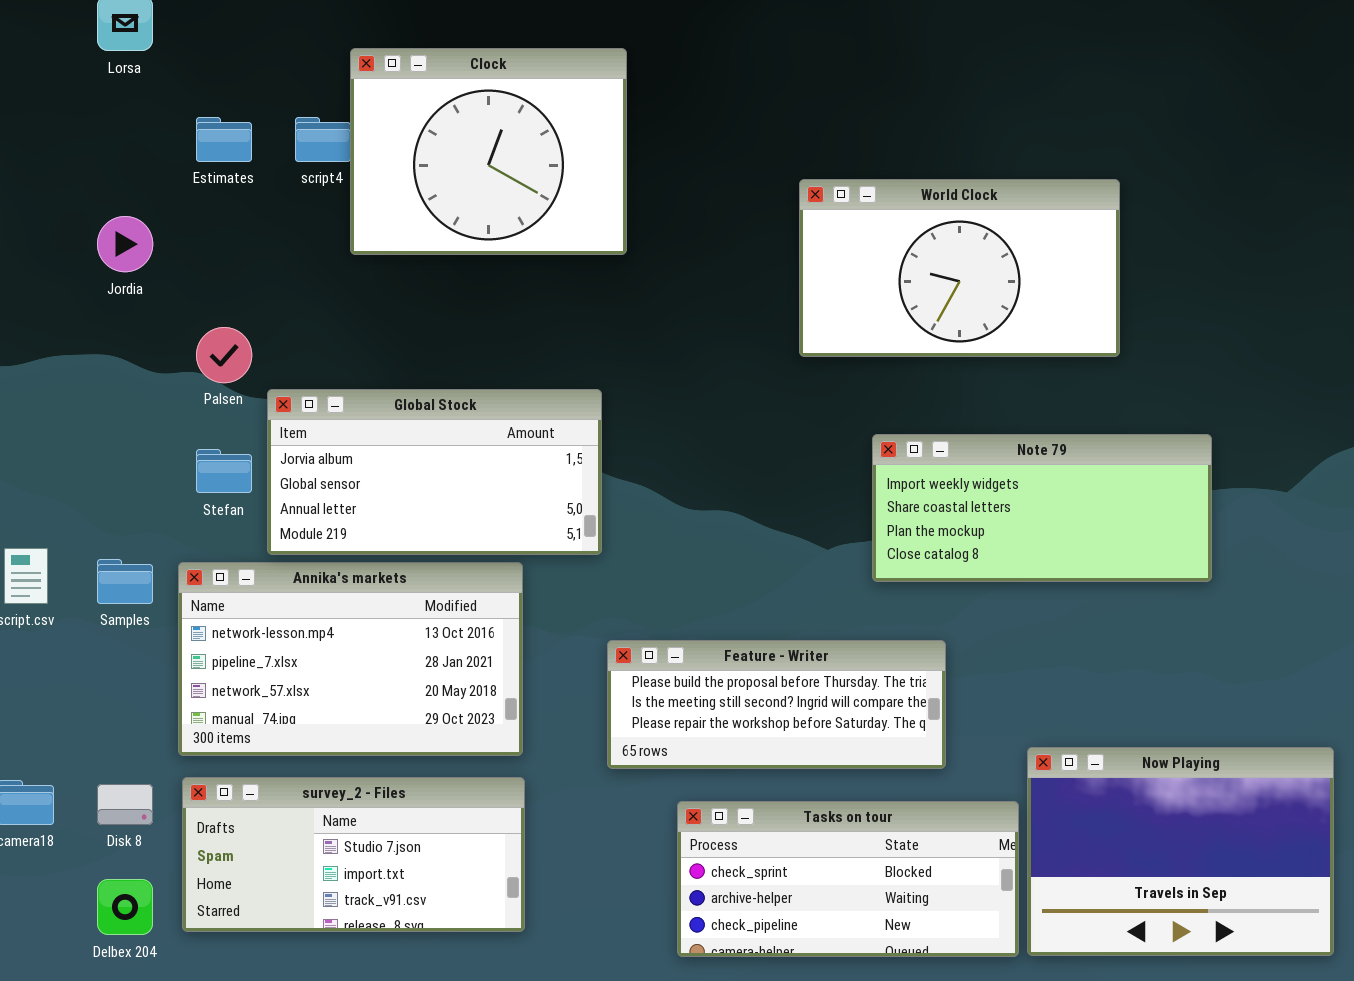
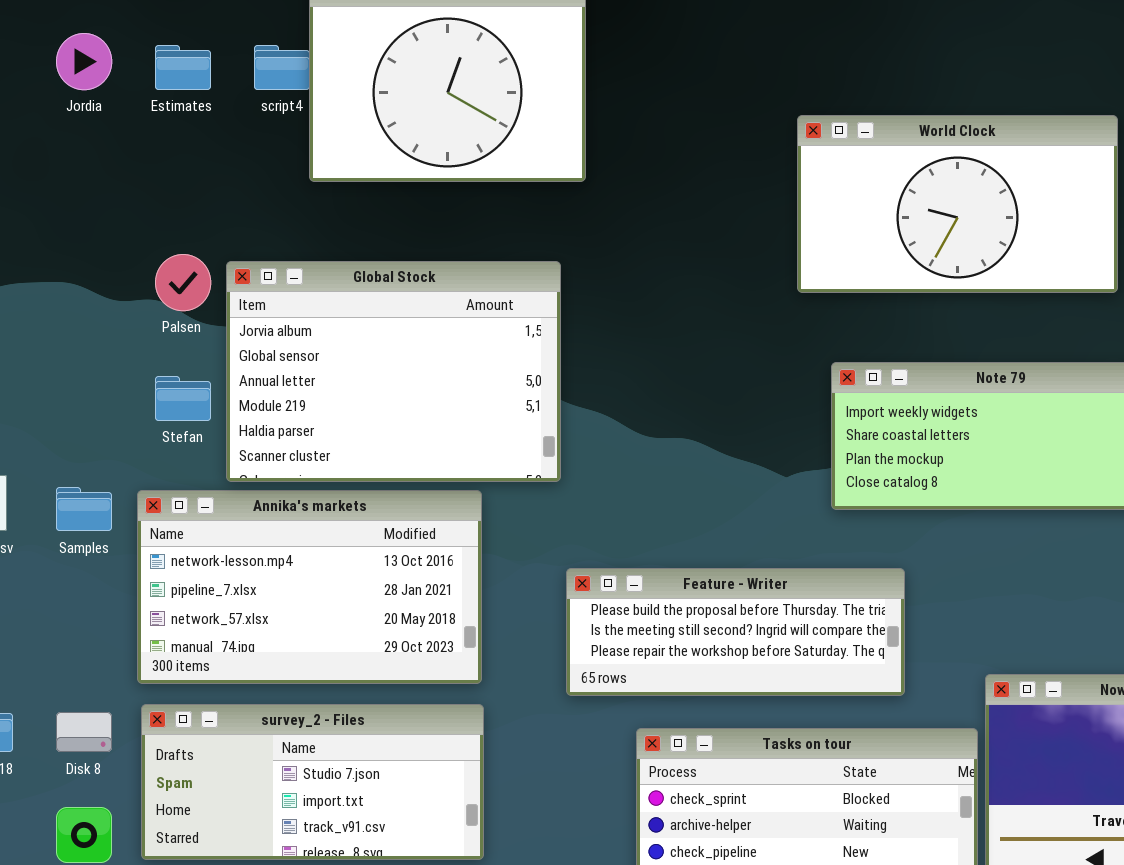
World Clock: [799,179,1120,357] -> [797,115,1118,293], moved
Jordia: [97,216,153,272] -> [56,33,112,90], moved
Global Stock: [267,389,602,555] -> [226,261,561,482], resized

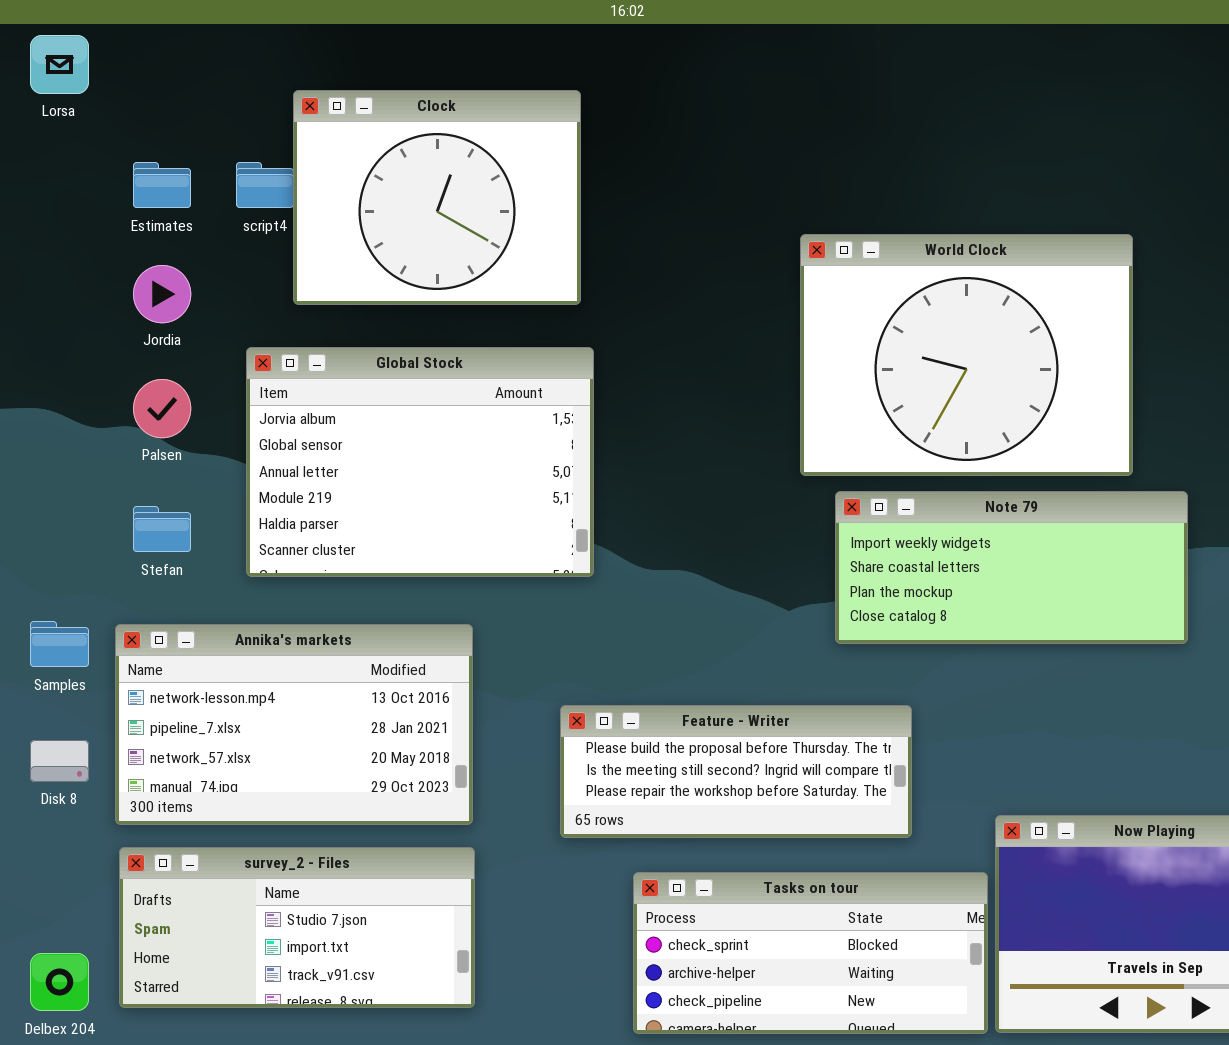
Jordia: [56,33,112,90] -> [133,265,191,323], moved
World Clock: [797,115,1118,293] -> [800,234,1133,476], resized
Global Stock: [226,261,561,482] -> [246,347,594,577], moved
Disk 8: [56,712,112,752] -> [30,740,89,782], moved

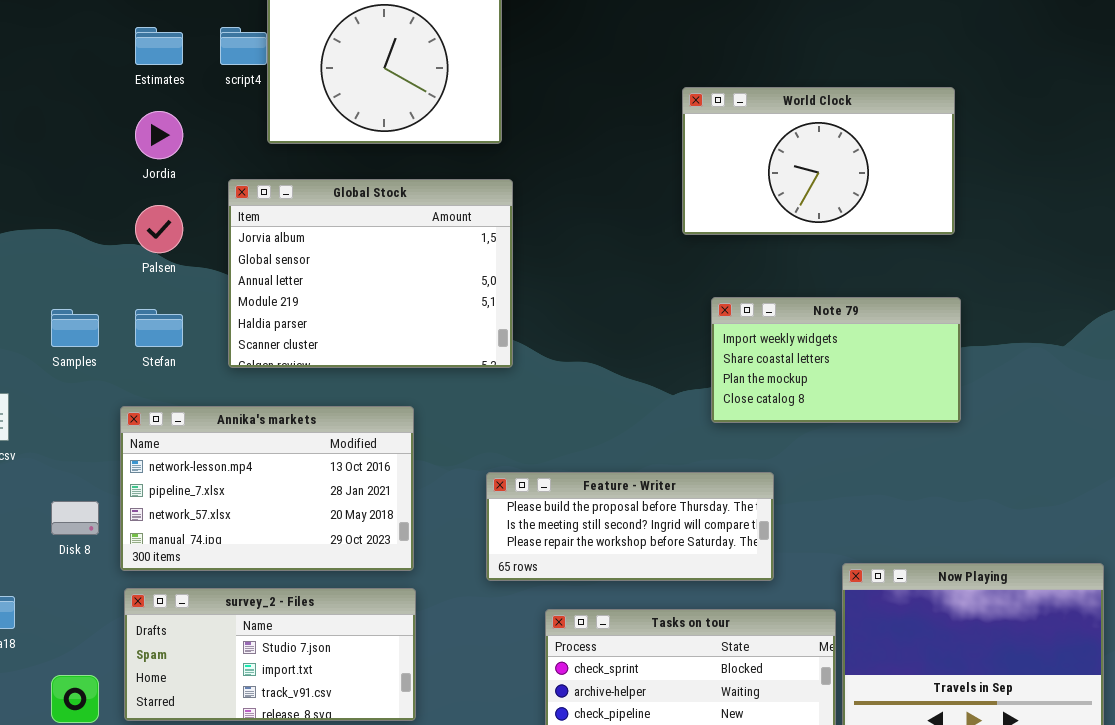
World Clock: [800,234,1133,476] -> [682,87,955,235], resized
Note 79: [835,491,1188,644] -> [711,297,961,423], resized
Samples: [30,621,89,667] -> [51,309,99,347], moved

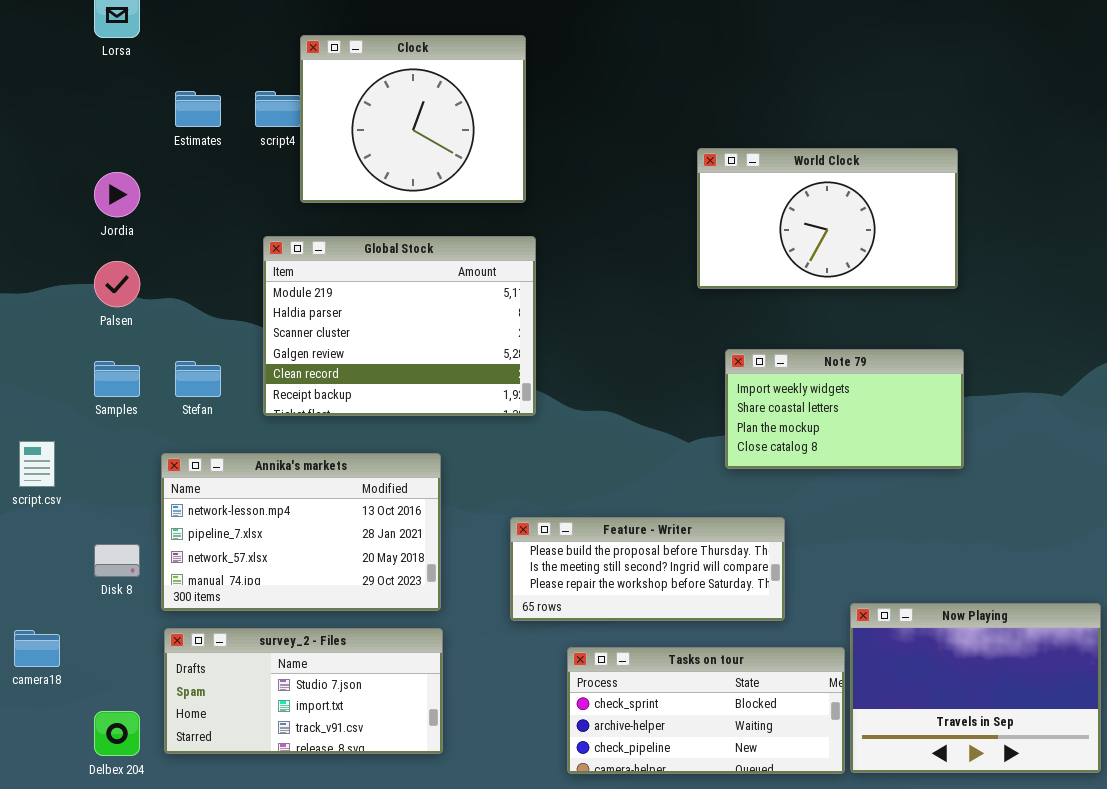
Jordia: [135,111,183,159] -> [94,172,140,217], moved
Global Stock: [228,179,513,368] -> [263,236,536,416], scrolled down 3 rows
Palsen: [135,205,183,253] -> [94,261,140,307], moved

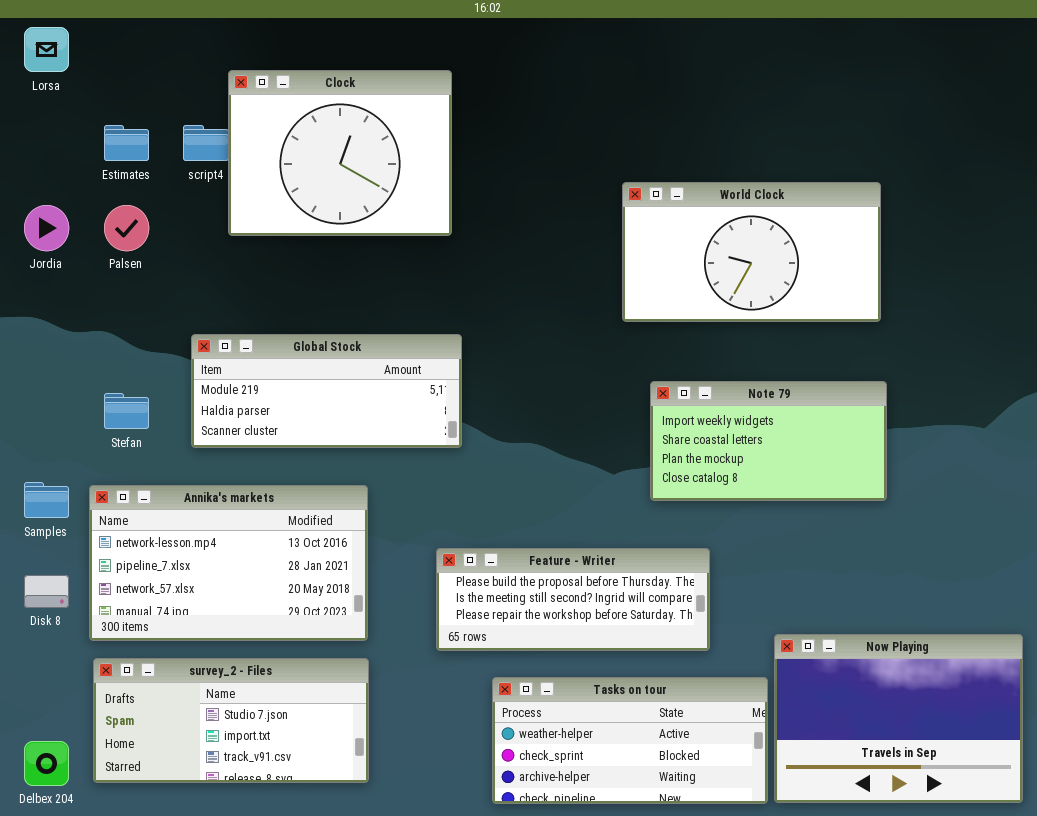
Global Stock: [263,236,536,416] -> [191,334,462,448], resized
Palsen: [94,261,140,307] -> [104,205,149,251], moved
Samples: [94,361,140,397] -> [24,482,69,518], moved
Tasks on tour: [567,647,845,774] -> [492,677,768,804], scrolled up 1 row

